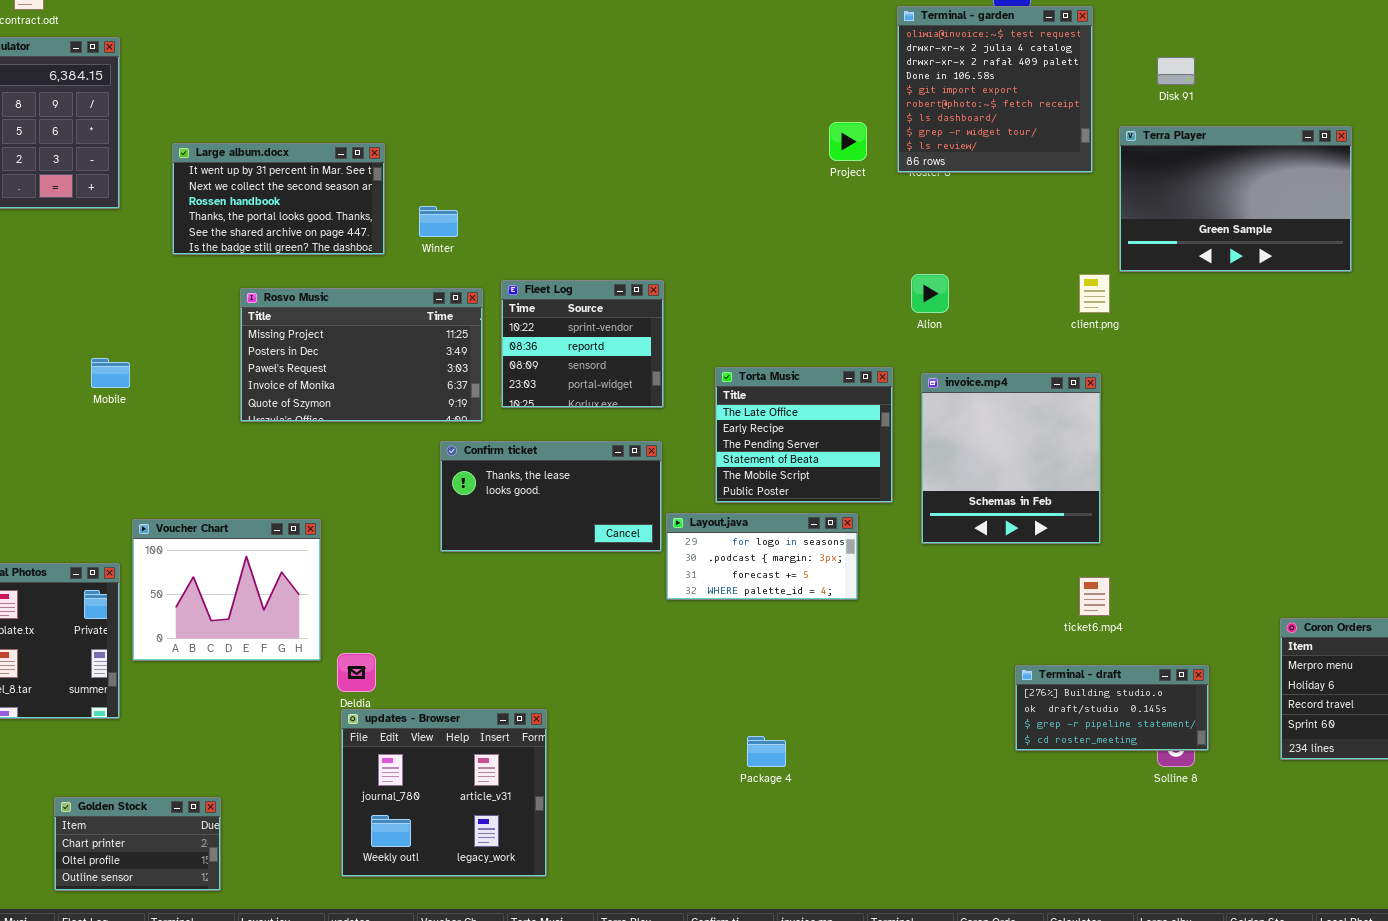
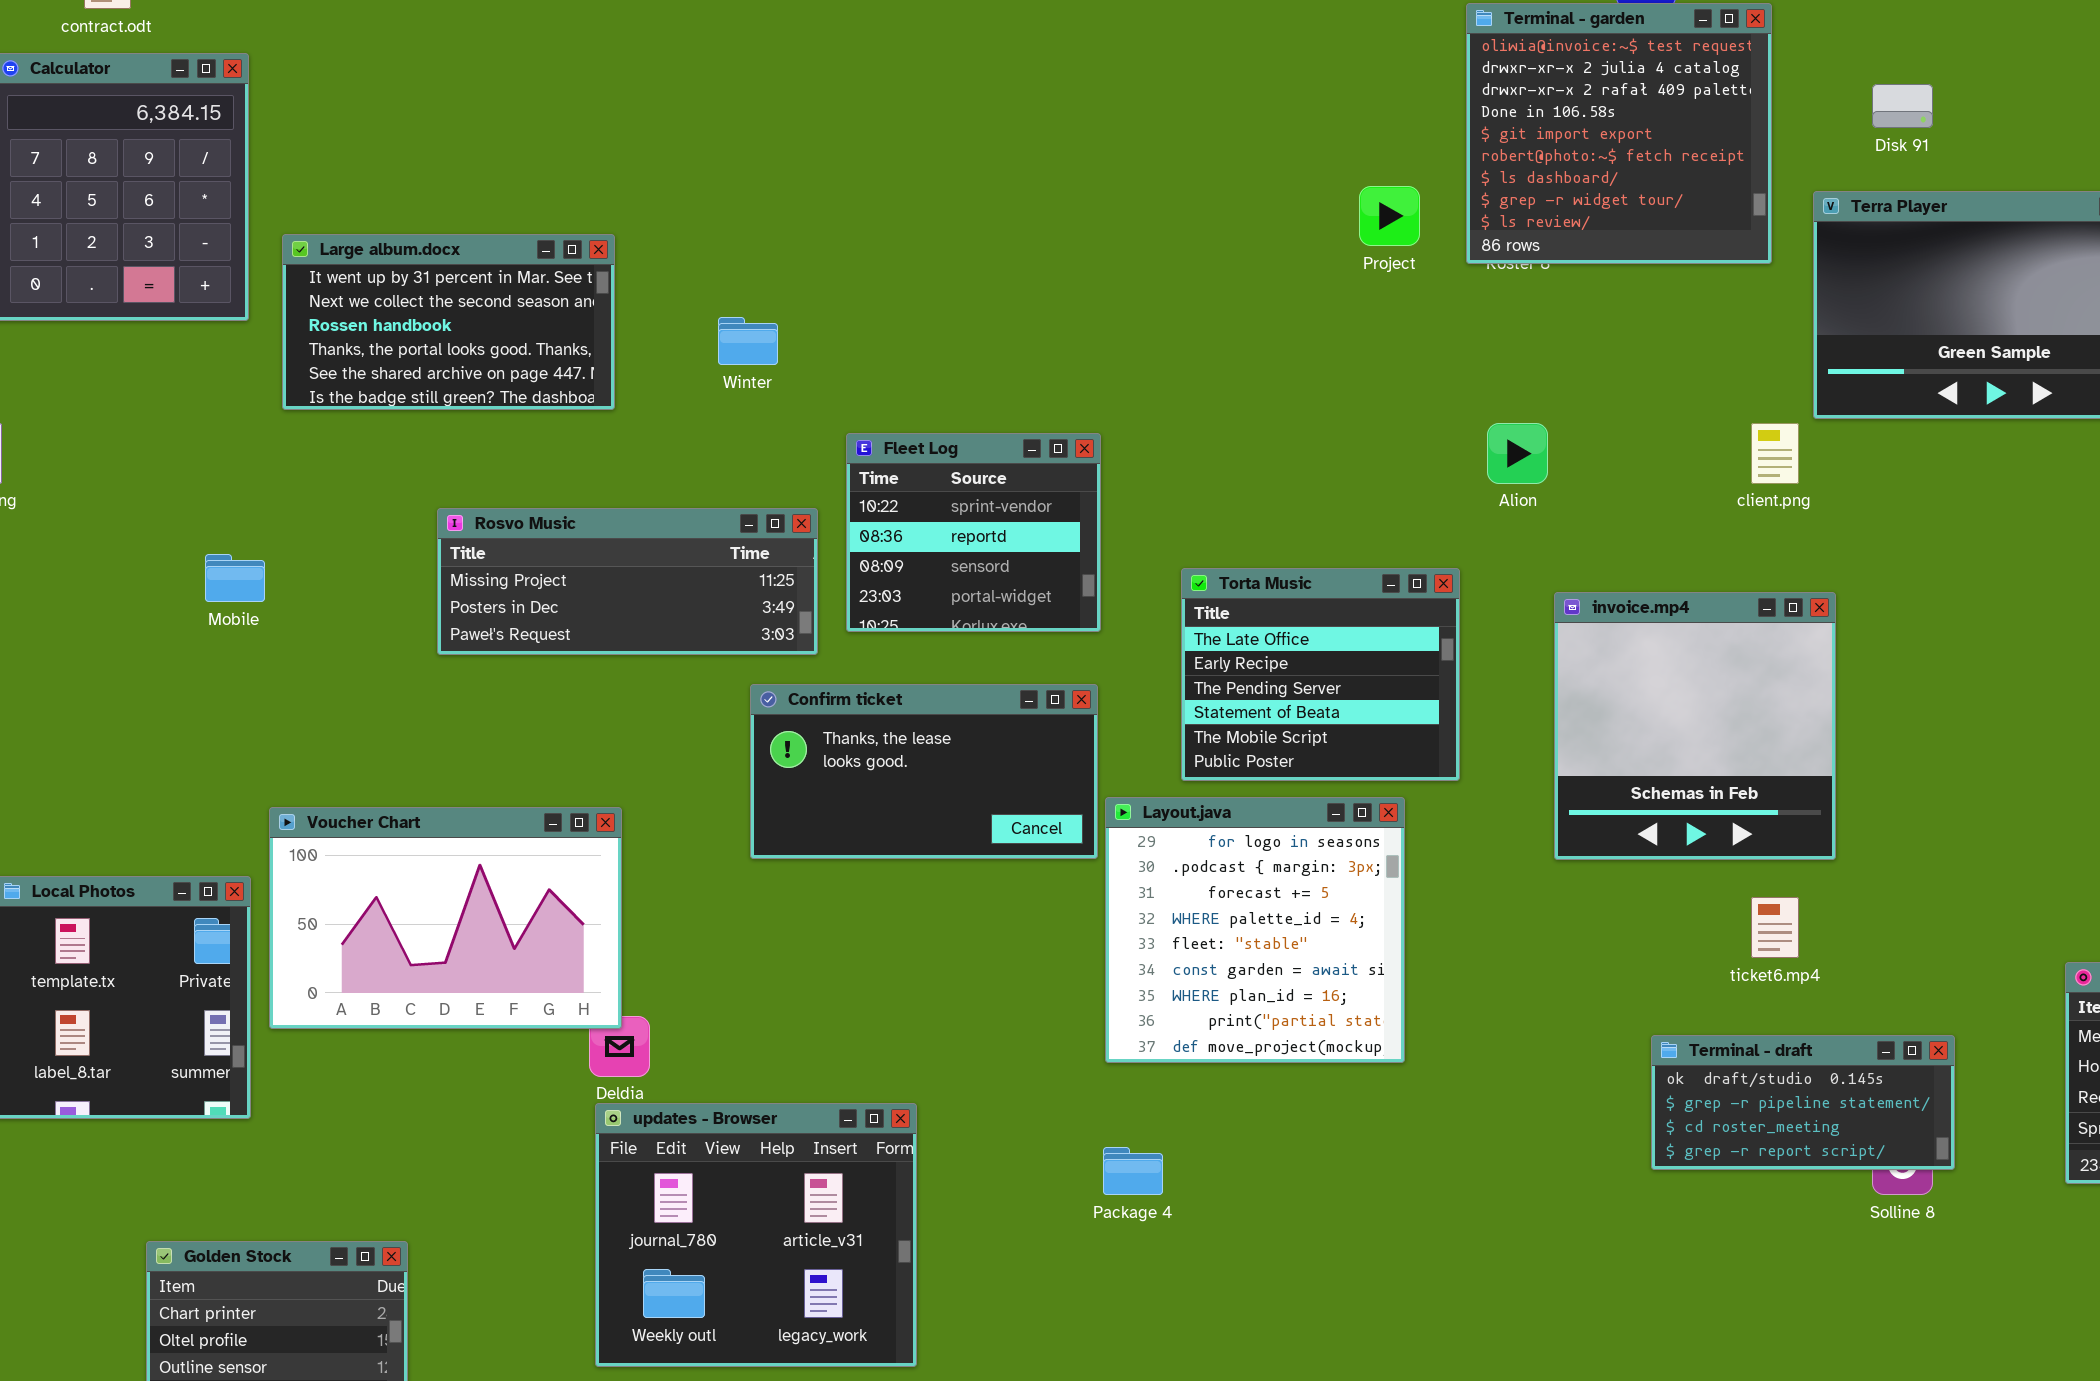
Large album.docx: [172,143,385,255] -> [282,234,615,410], moved
Rosvo Music: [240,288,483,422] -> [437,508,818,655], resized
invoice.mp4: [921,373,1101,544] -> [1554,592,1836,860], moved
Layout.java: [666,513,858,600] -> [1105,797,1405,1063], resized
Voucher Chart: [132,519,321,661] -> [269,807,622,1029], resized
Terminal - draft: [1015,665,1209,751] -> [1651,1035,1955,1170], scrolled down 1 row
Package 4: [747,736,786,767] -> [1103,1147,1163,1195], moved

